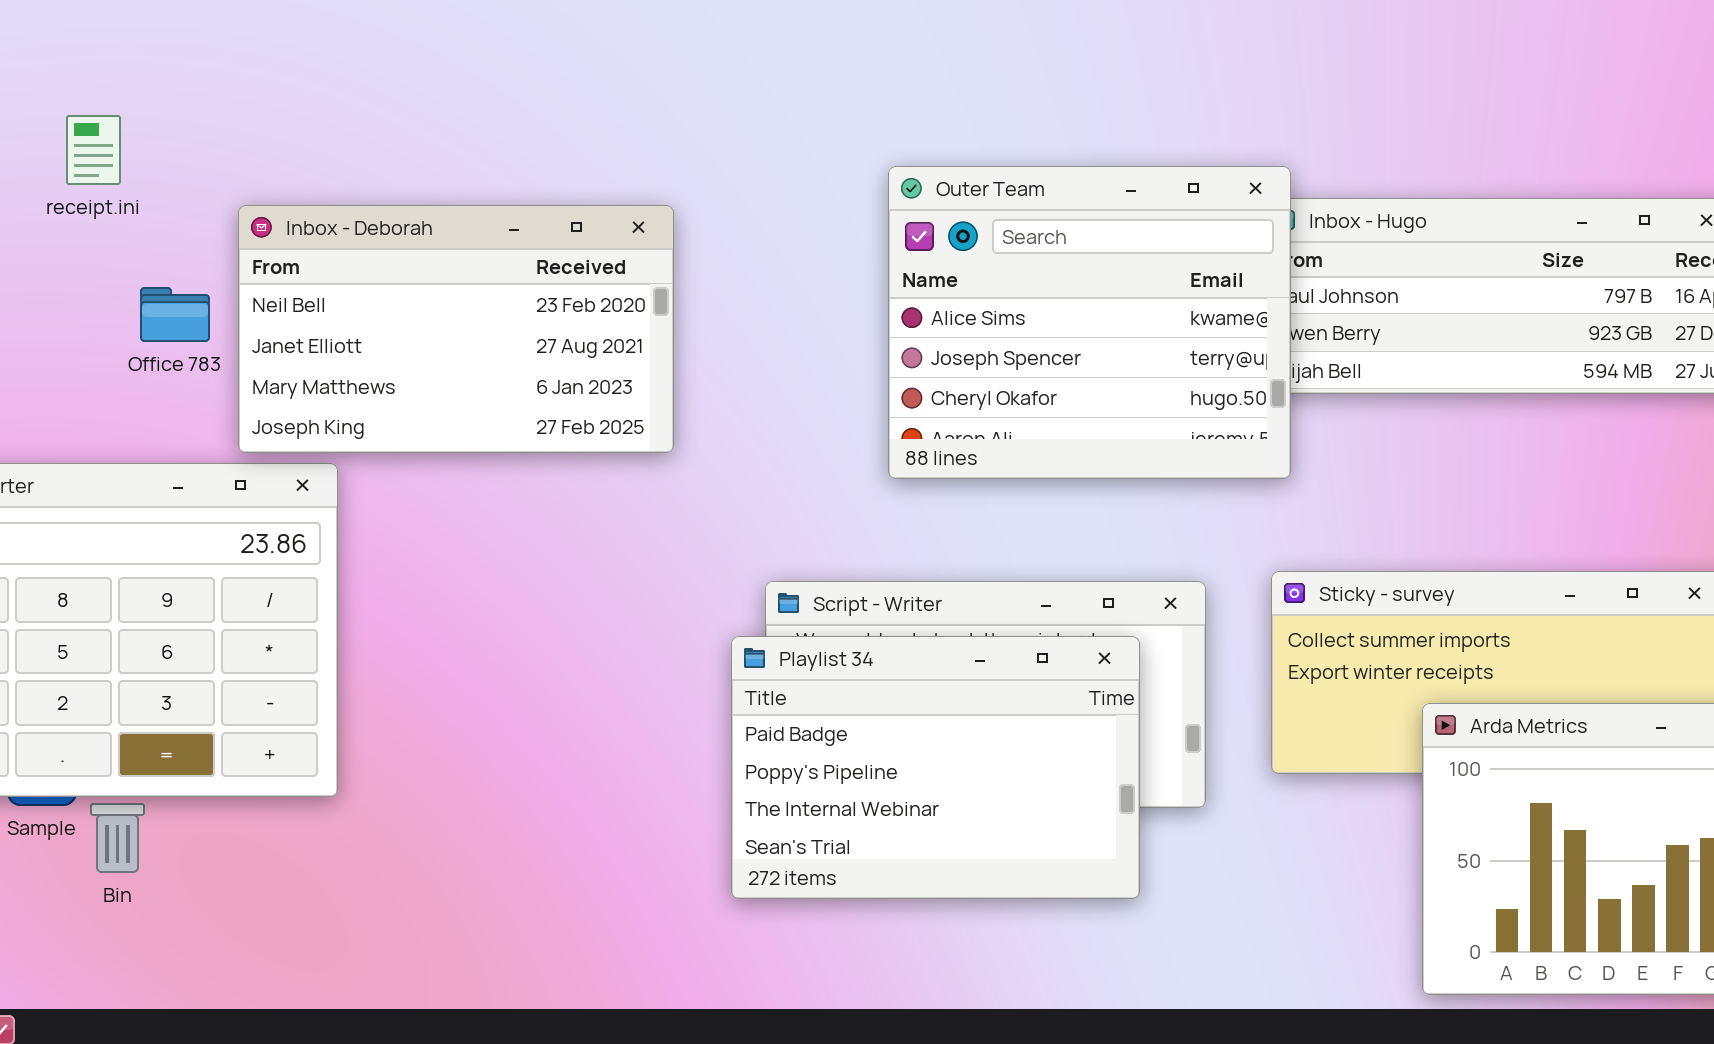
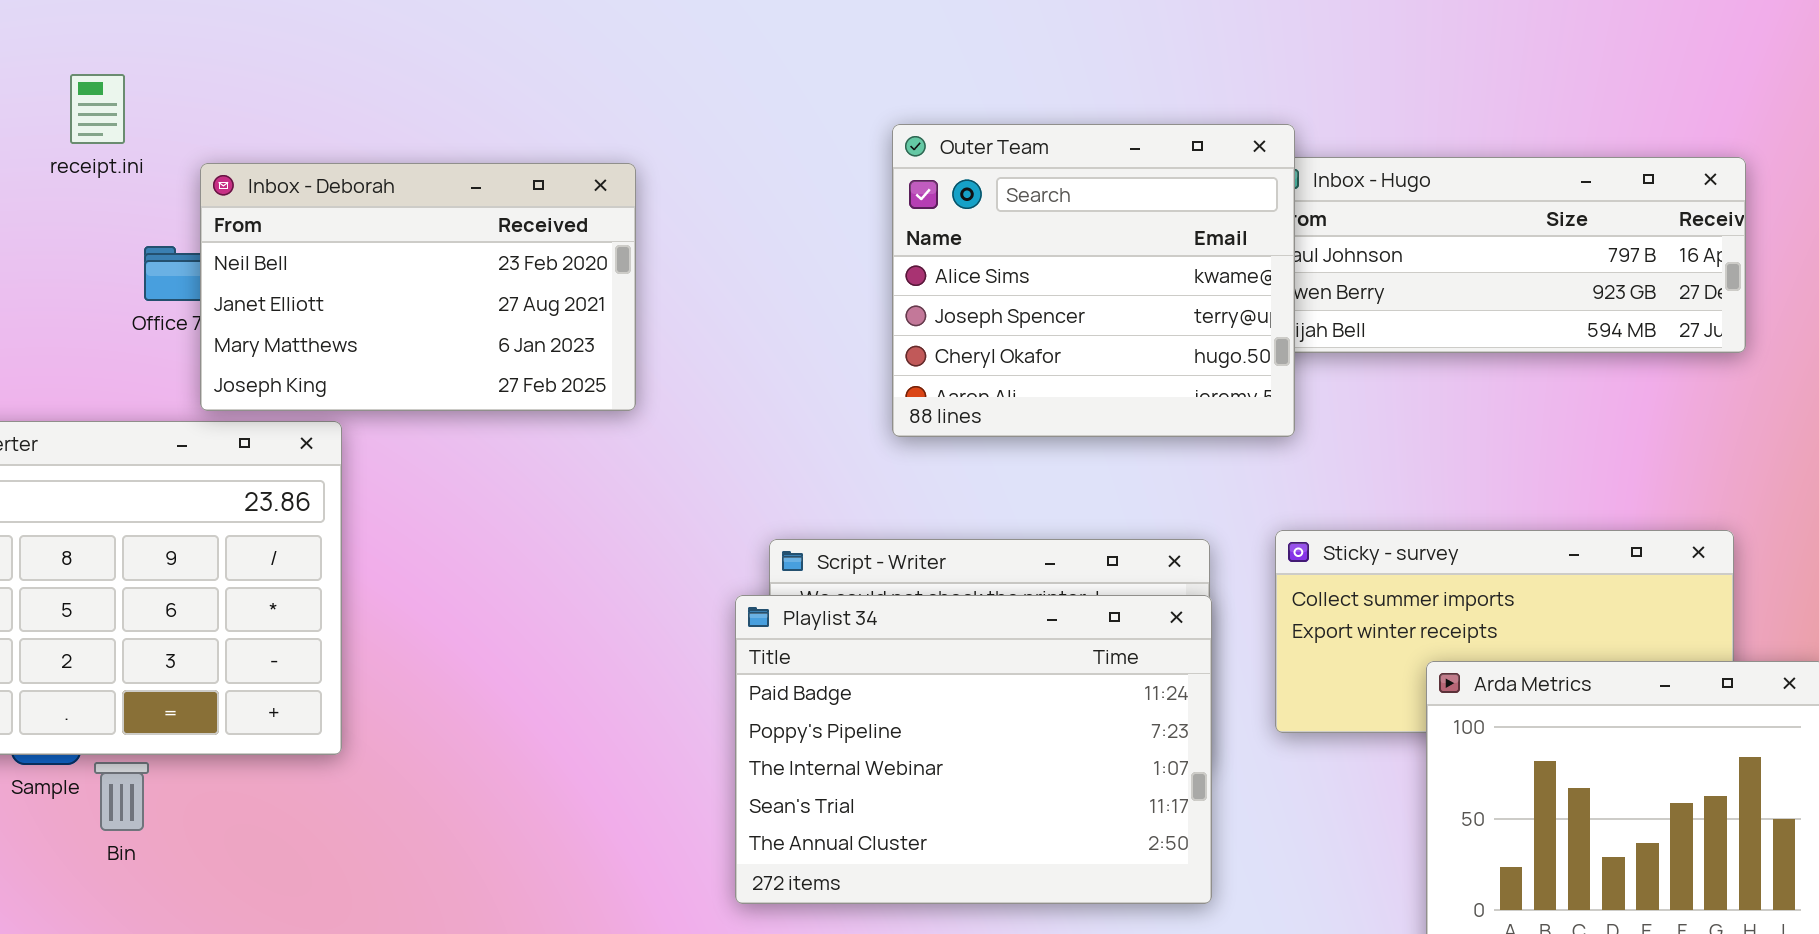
Inbox - Deborah: [238,205,674,453] -> [200,163,636,411], moved
Playlist 34: [731,636,1140,899] -> [735,595,1212,904], resized

